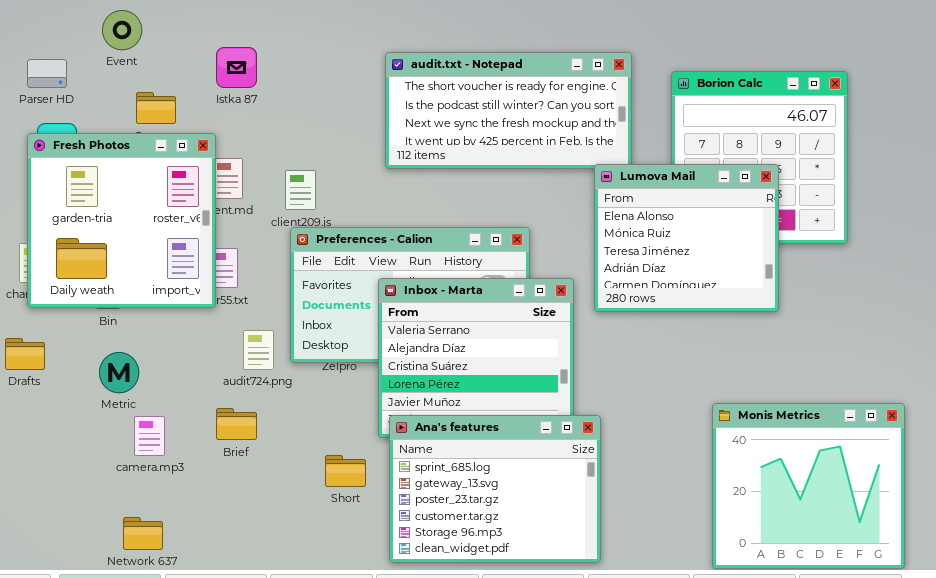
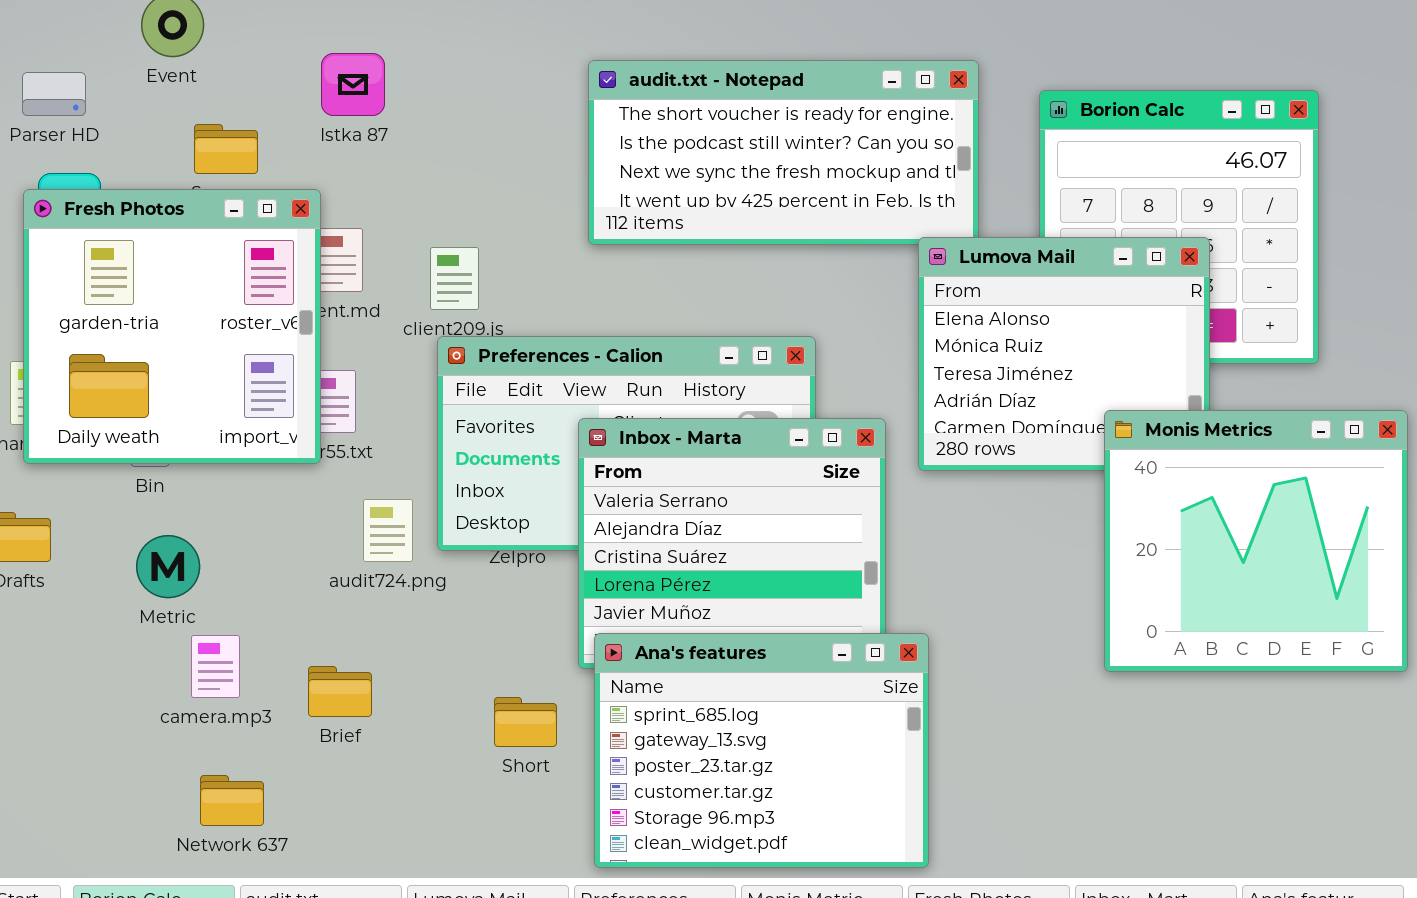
Monis Metrics: [712,403,905,569] -> [1104,410,1408,672], moved
Brief: [216,408,257,440] -> [308,666,372,717], moved
Network 637: [123,517,163,550] -> [200,775,264,826], moved

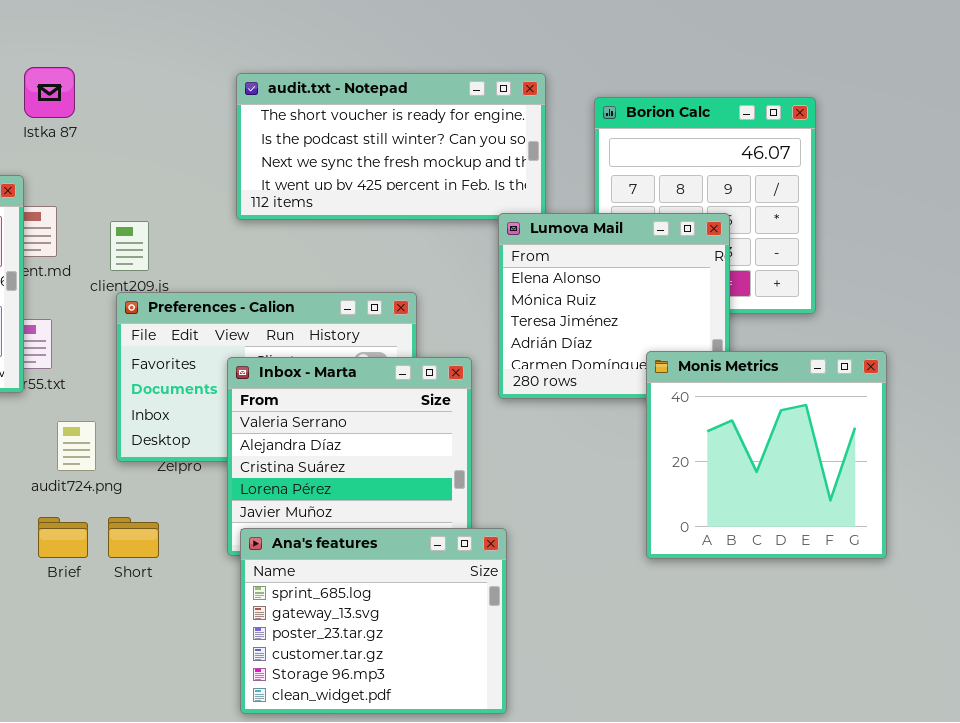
Brief: [308,666,372,717] -> [38,517,88,558], moved
Short: [494,697,557,747] -> [108,517,159,558], moved

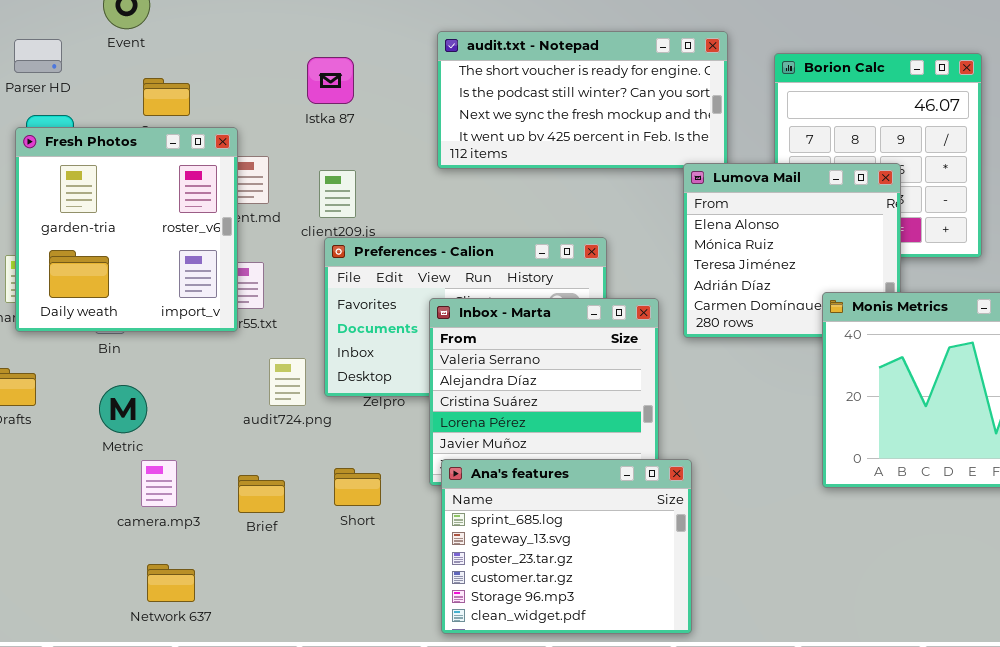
Istka 87: [24,67,75,118] -> [307,57,354,104], moved
Brief: [38,517,88,558] -> [238,475,285,513], moved
Short: [108,517,159,558] -> [334,468,381,506], moved

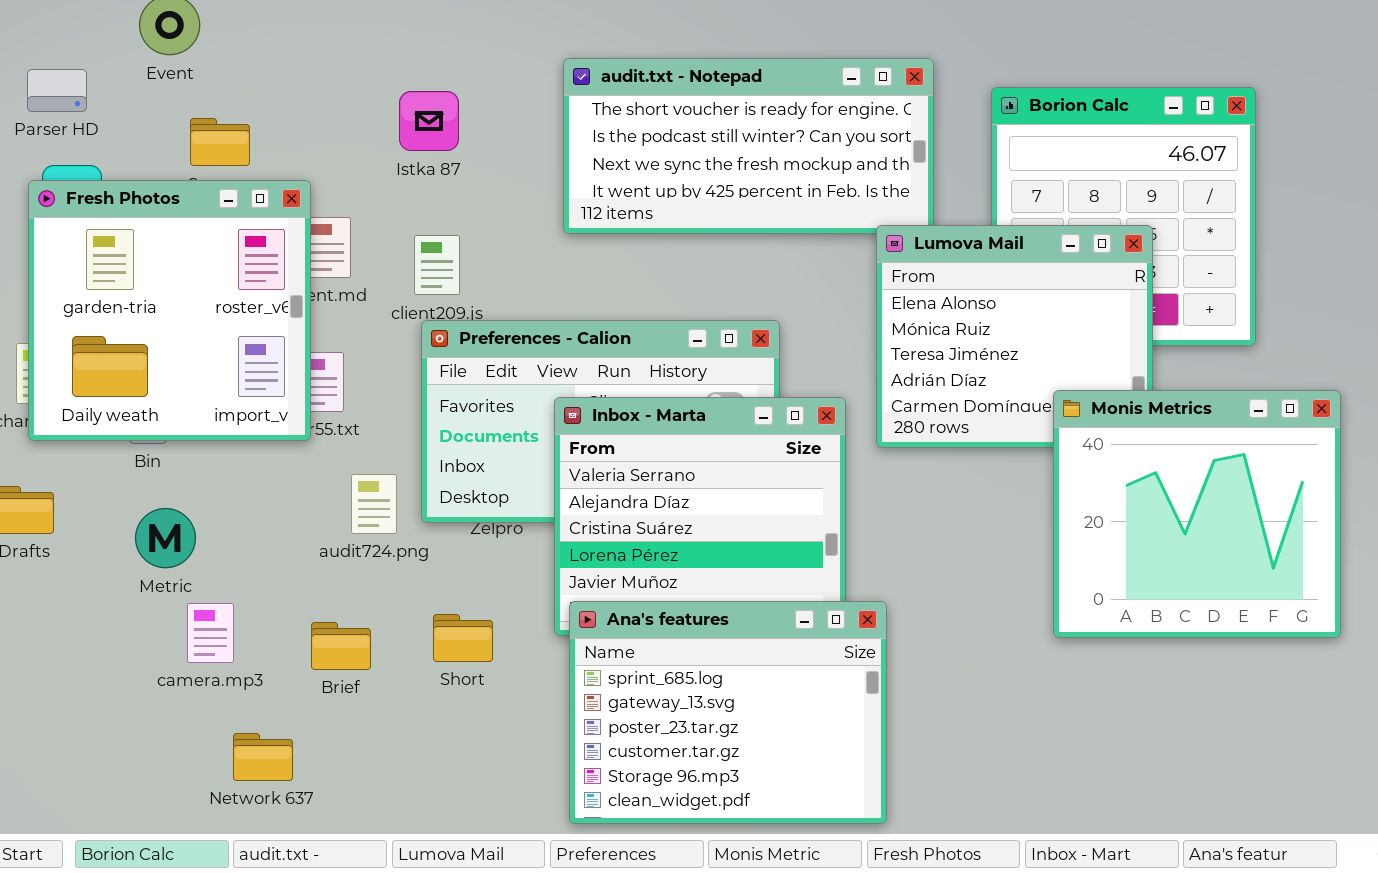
Network 637: [147,564,195,602] -> [233,733,293,781], moved

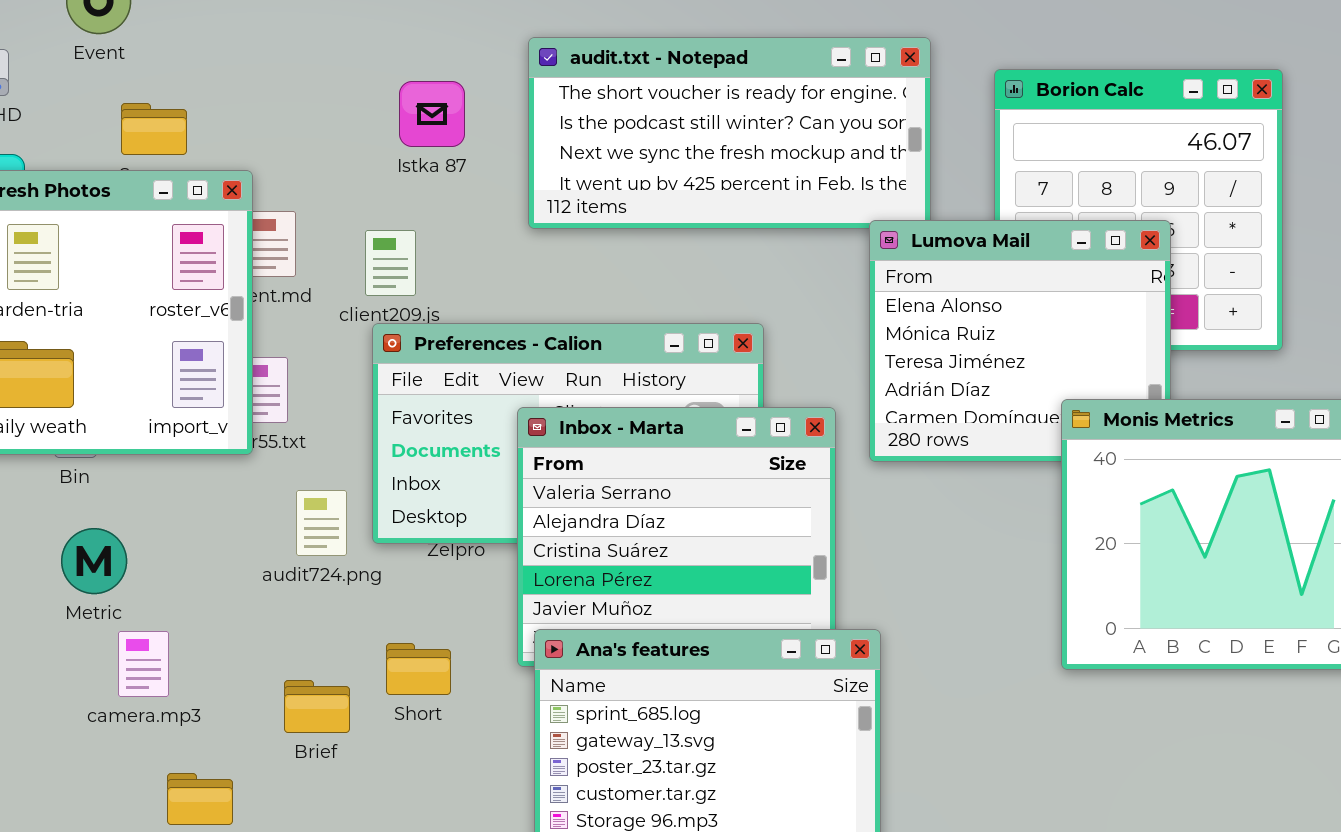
Istka 87: [399,91,459,151] -> [399,81,465,147], moved
Brief: [311,622,371,670] -> [284,680,350,733], moved

